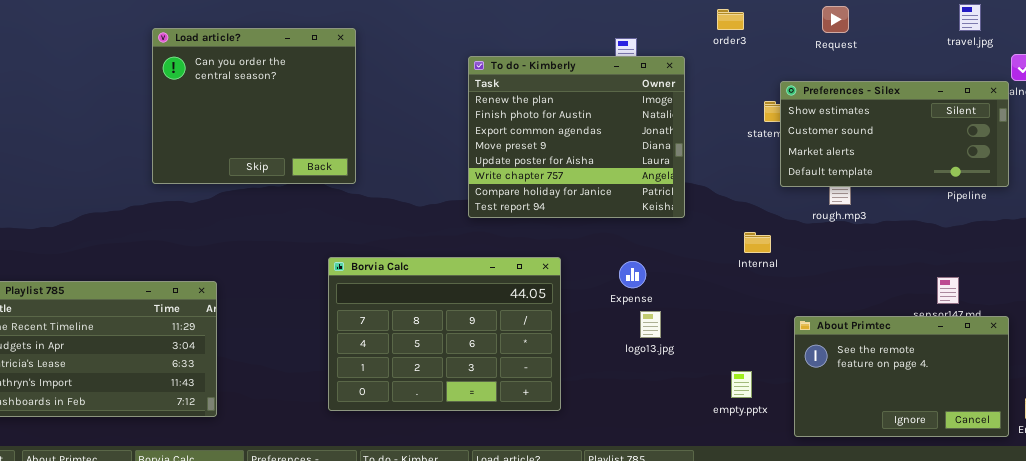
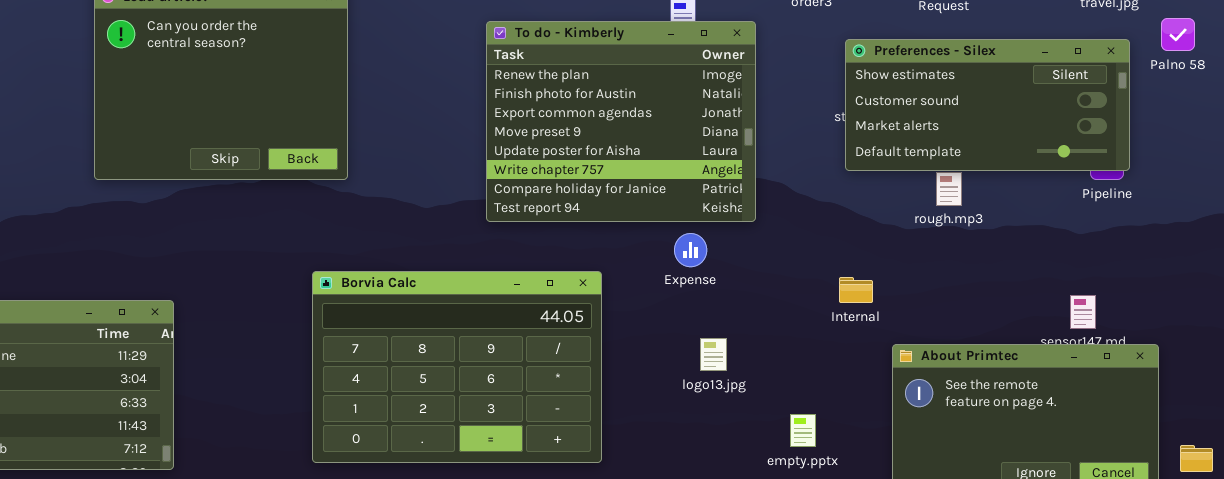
Preferences - Silex: [780,81,1009,187] -> [845,39,1130,171], moved
Internal: [744,232,771,253] -> [839,277,873,303], moved
Expense: [619,261,646,288] -> [674,233,707,267], moved
empty.pptx: [731,371,752,398] -> [790,414,816,447], moved

